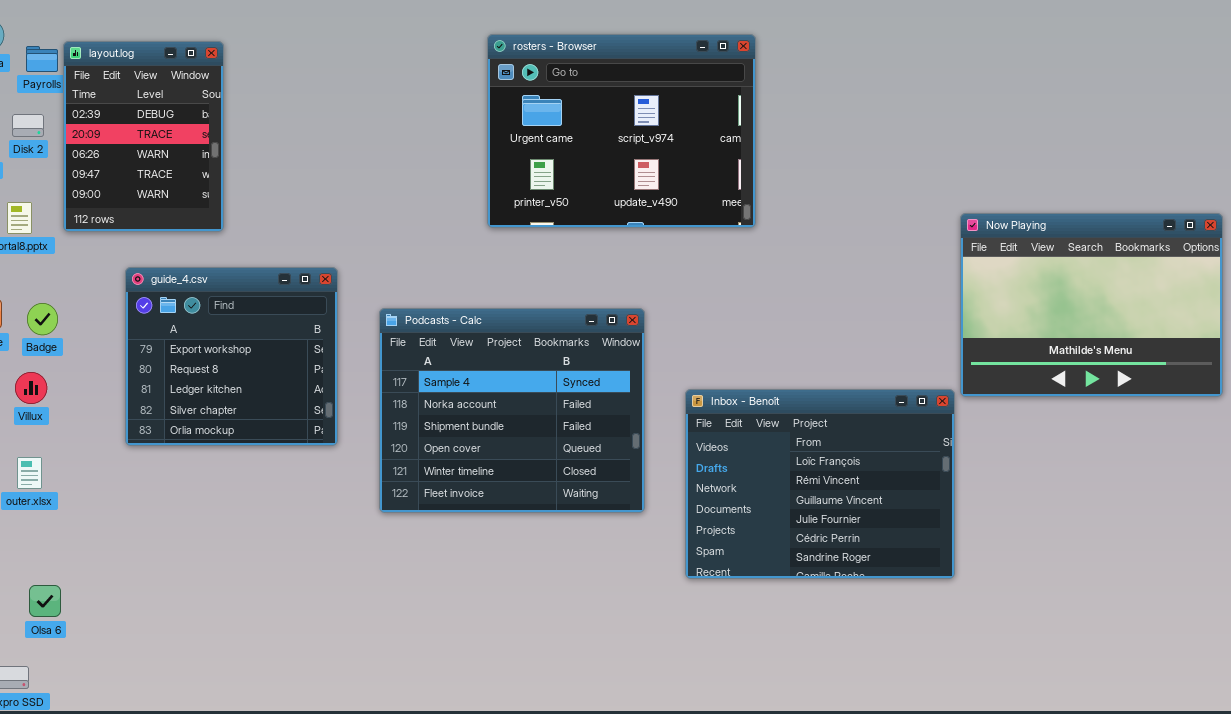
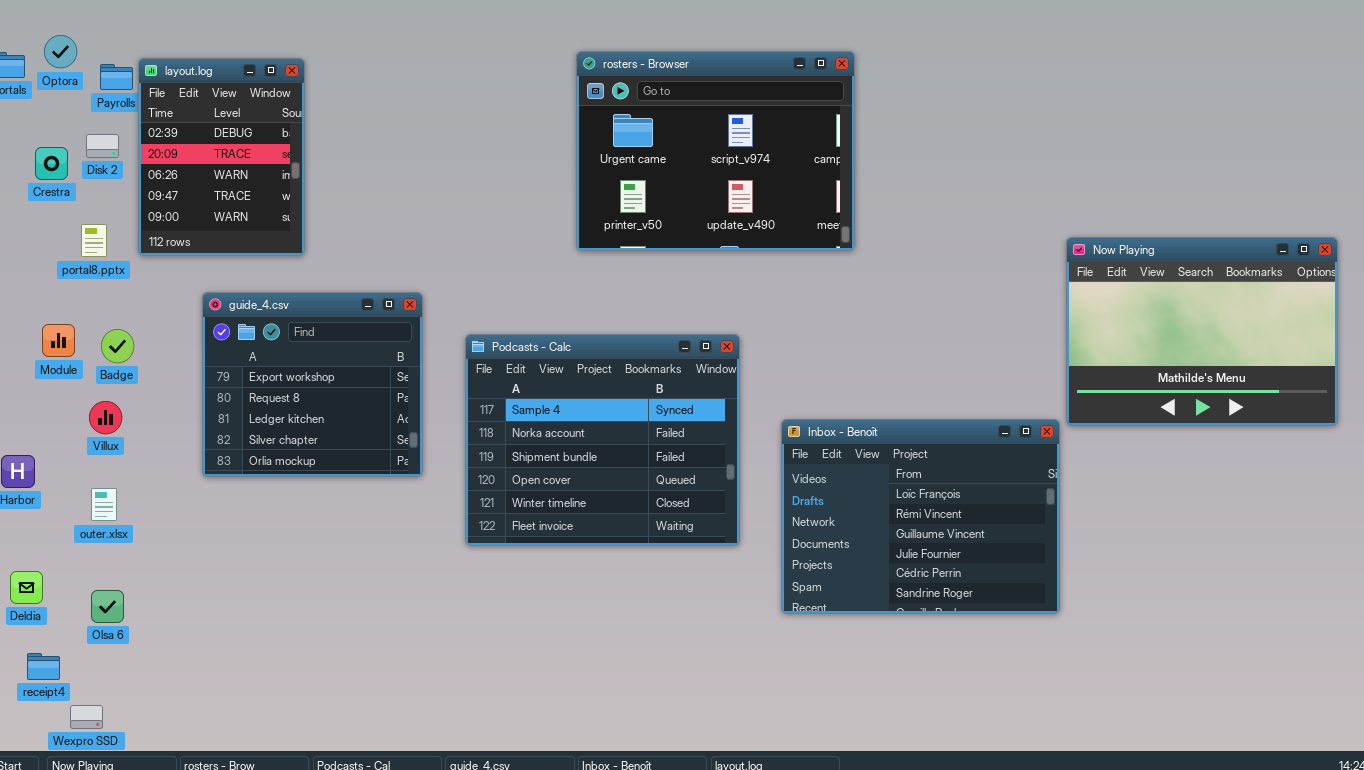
Olsa 6: [29,585,61,617] -> [91,590,124,623], moved

